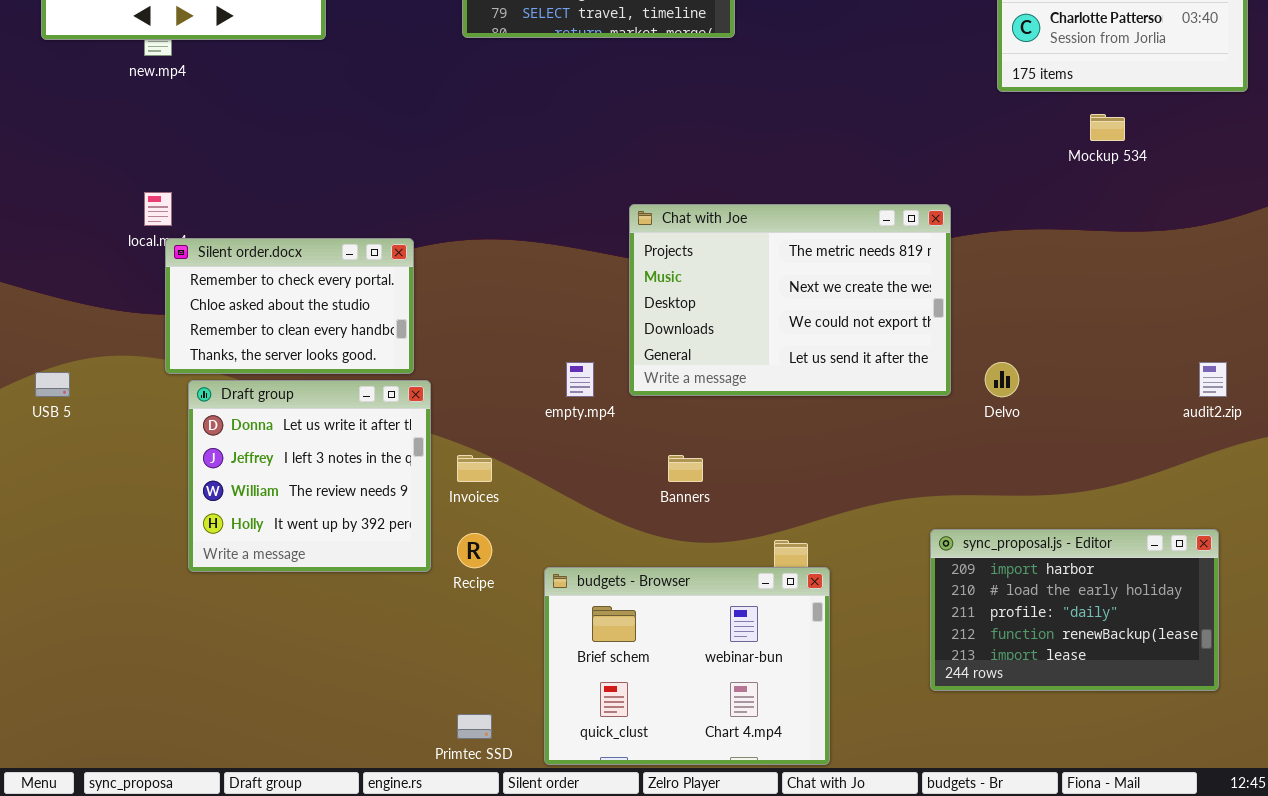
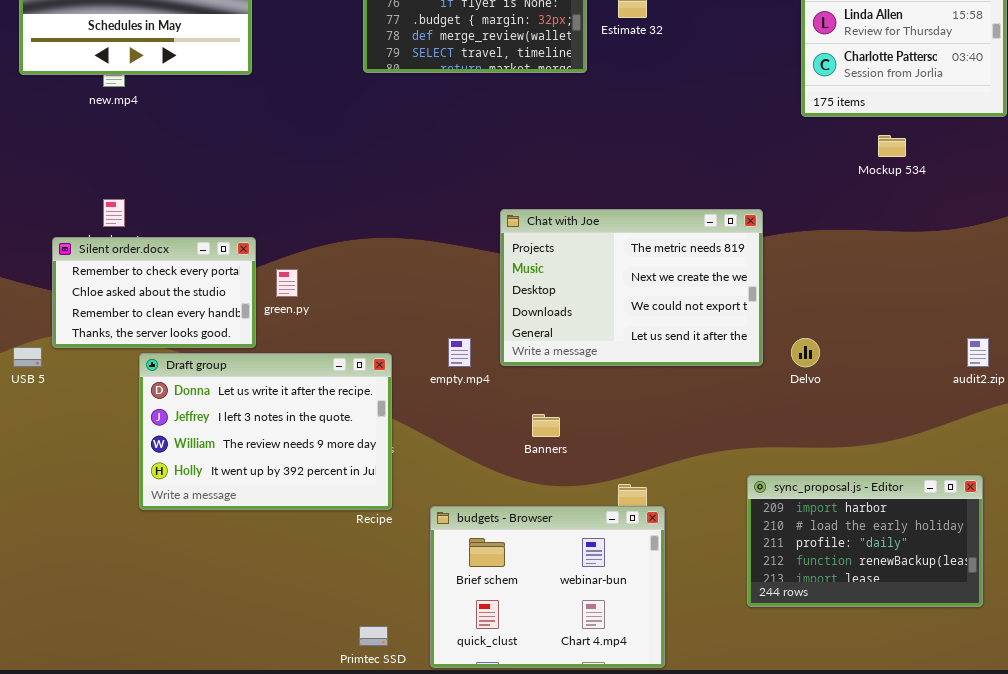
Silent order.docx: [165,238,414,374] -> [52,237,256,348], moved
Draft group: [188,380,431,572] -> [139,353,392,510], resized

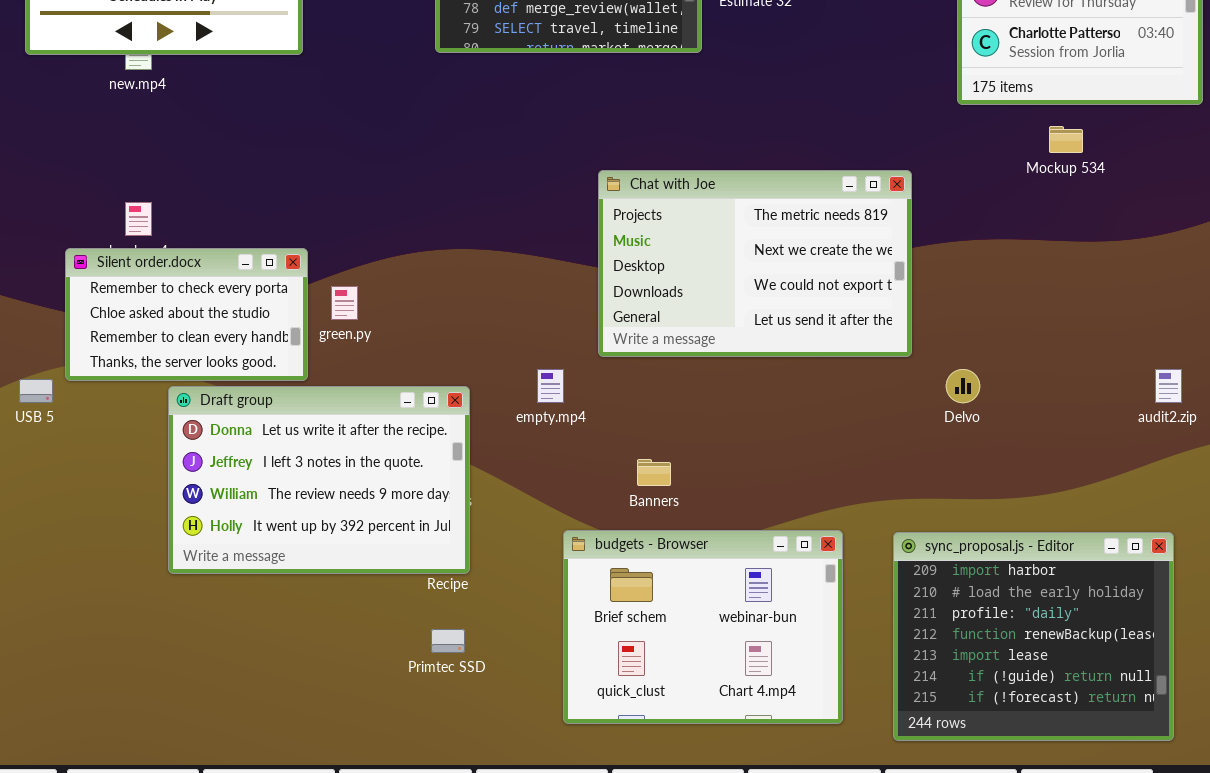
Chat with Joe: [500,209,763,366] -> [598,170,912,357], moved
sync_proposal.js - Editor: [747,475,983,607] -> [893,532,1174,741], resized
budgets - Browser: [430,506,665,668] -> [563,530,843,724], moved
Primtec SSD: [359,626,388,646] -> [431,629,465,653], moved

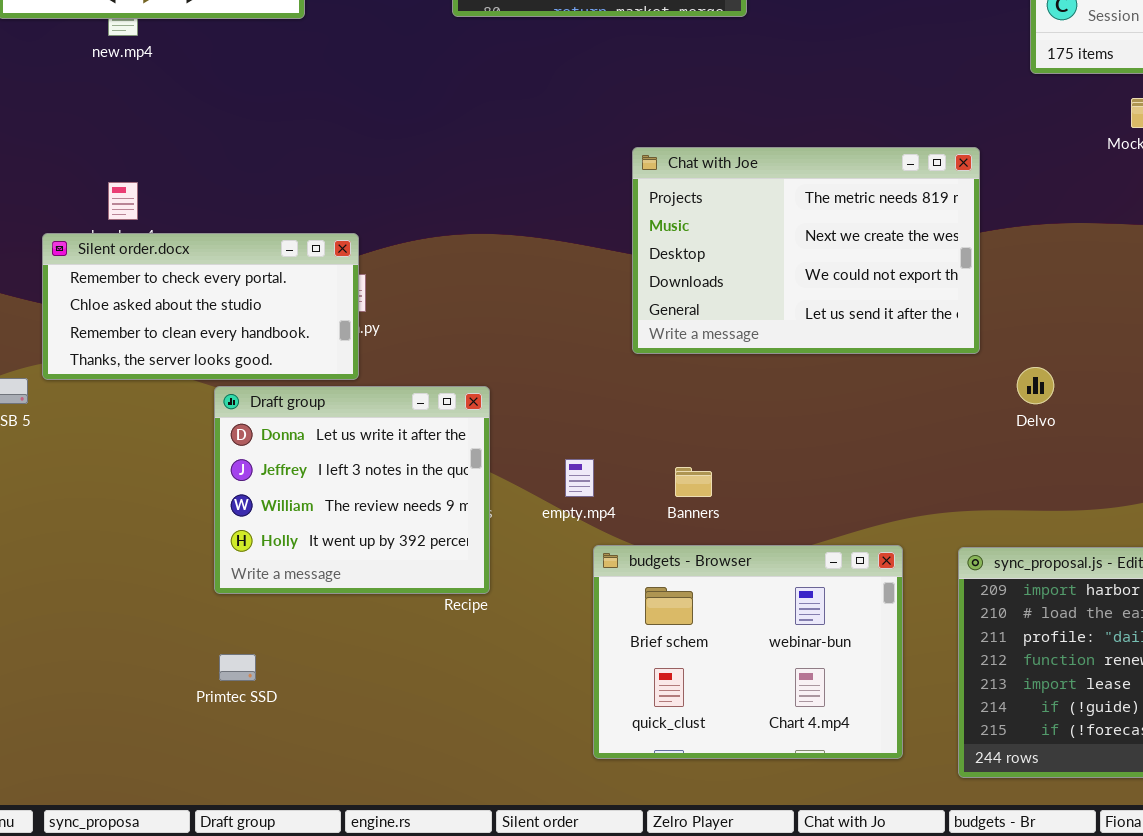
Silent order.docx: [65,248,308,381] -> [42,233,359,380], resized
empty.mp4: [537,369,564,403] -> [565,459,594,497], moved
Draft group: [168,386,470,574] -> [214,386,490,594], resized
Primtec SSD: [431,629,465,653] -> [219,654,256,681], moved

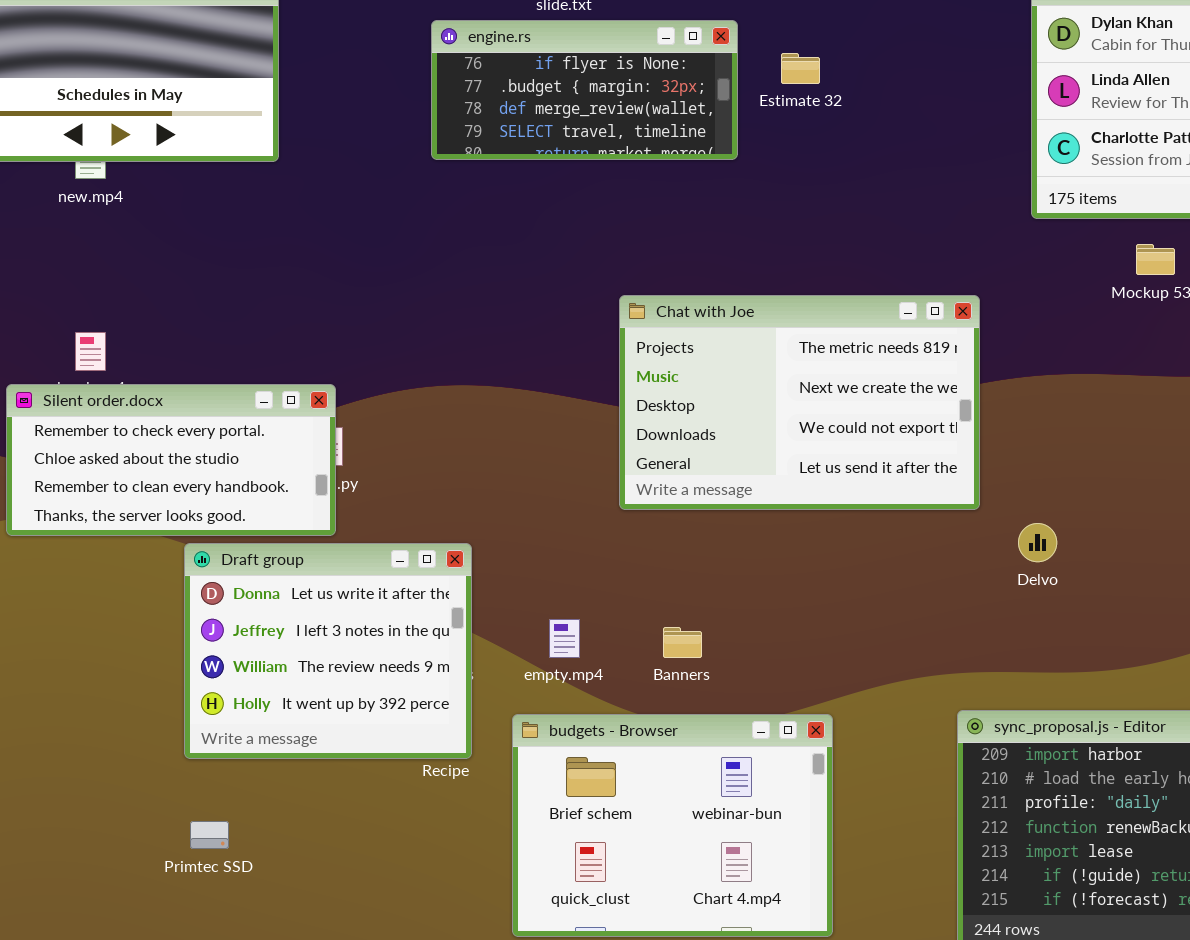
budgets - Browser: [593,545,903,759] -> [512,714,833,937], moved

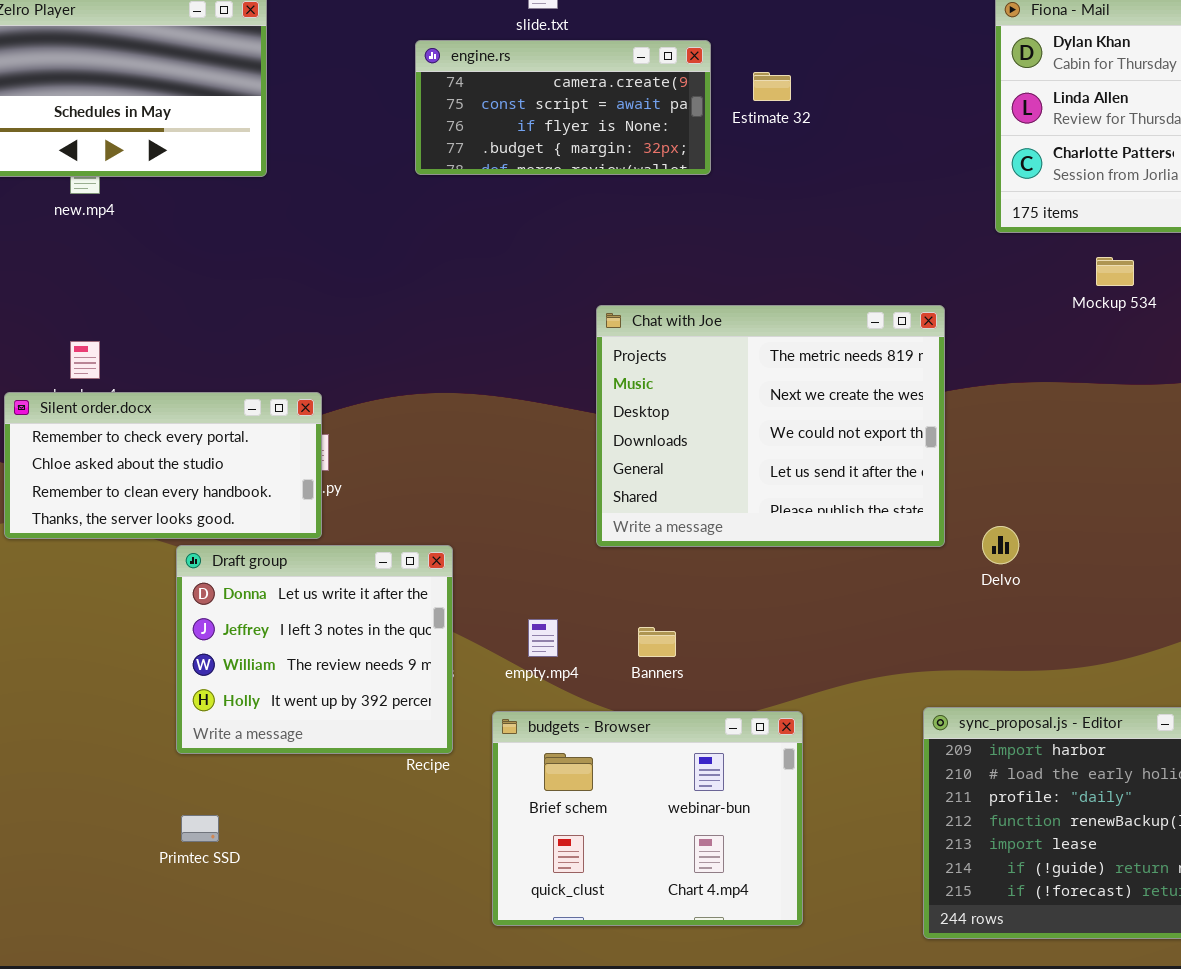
engine.rs: [431,20,738,160] -> [415,40,711,175], scrolled up 2 rows
Chat with Joe: [619,295,980,510] -> [596,305,945,547], resized

